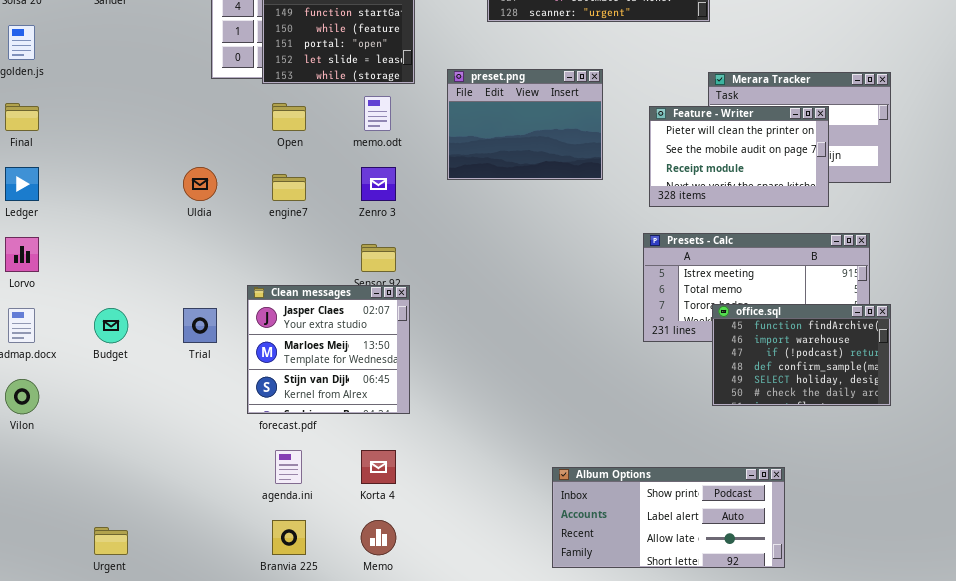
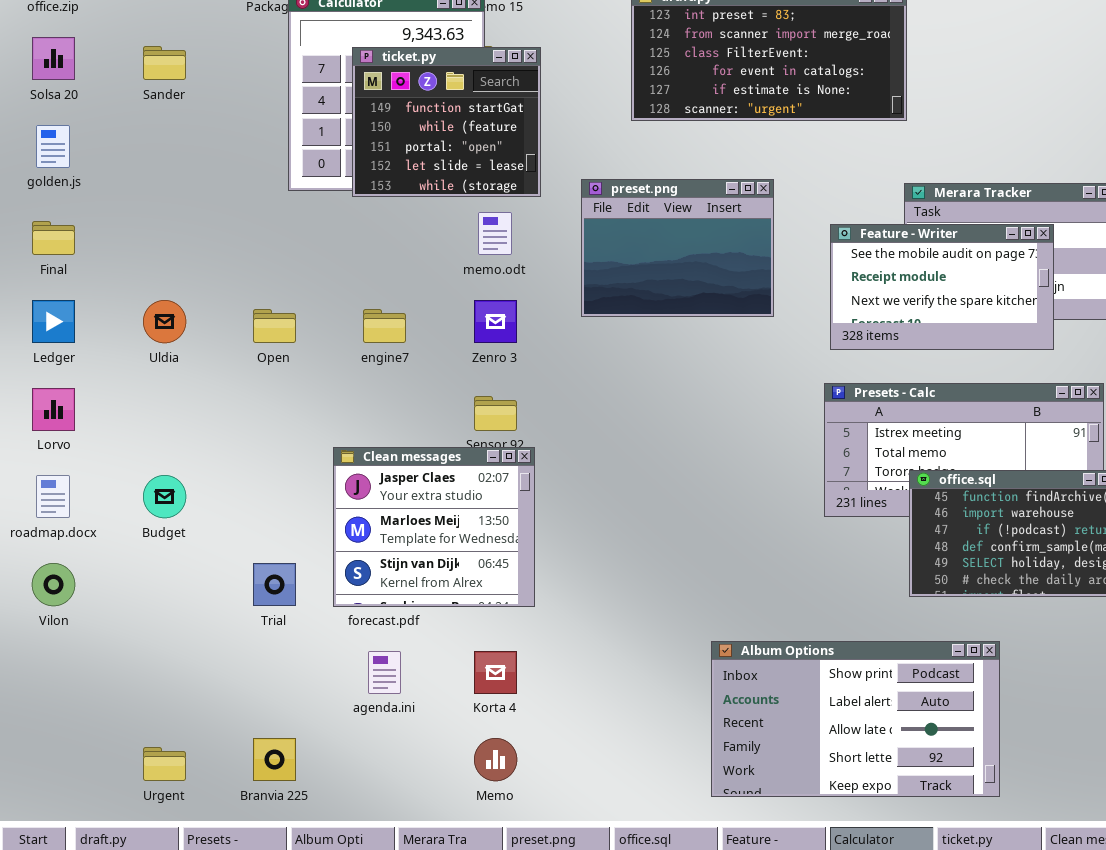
Open: [272,103,306,131] -> [253,309,296,343], moved
Feature - Writer: [649,106,829,207] -> [830,224,1054,350], scrolled down 1 row
Uldia: [183,167,217,201] -> [143,300,186,343], moved
Trial: [183,308,217,343] -> [253,563,296,606], moved
Album Options: [552,467,785,568] -> [711,641,1000,797], resized
Branvia 225: [272,520,306,555] -> [253,738,296,781], moved

